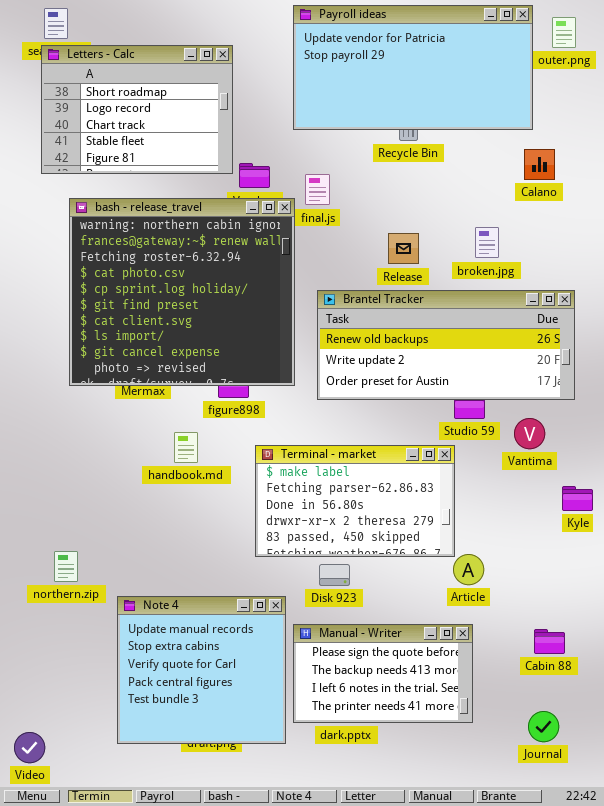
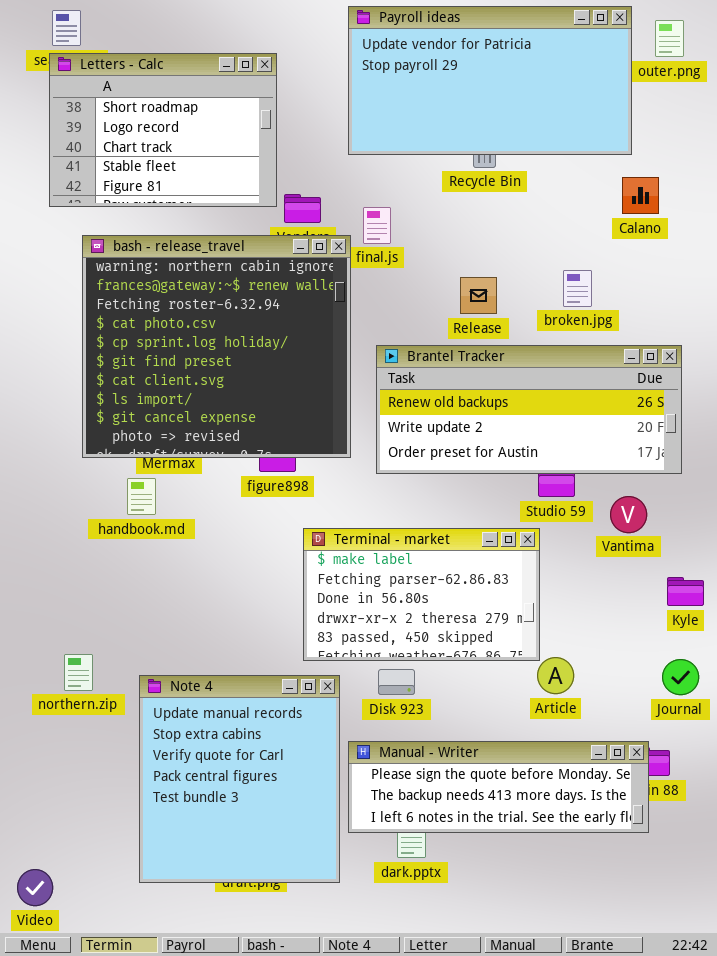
handbook.md: [174,432,198,463] -> [127,478,156,515], moved
Note 4: [117,596,286,744] -> [139,675,340,883], resized
Manual - Writer: [293,624,473,723] -> [348,741,649,833], resized
Journal: [528,711,559,742] -> [662,659,699,695], moved

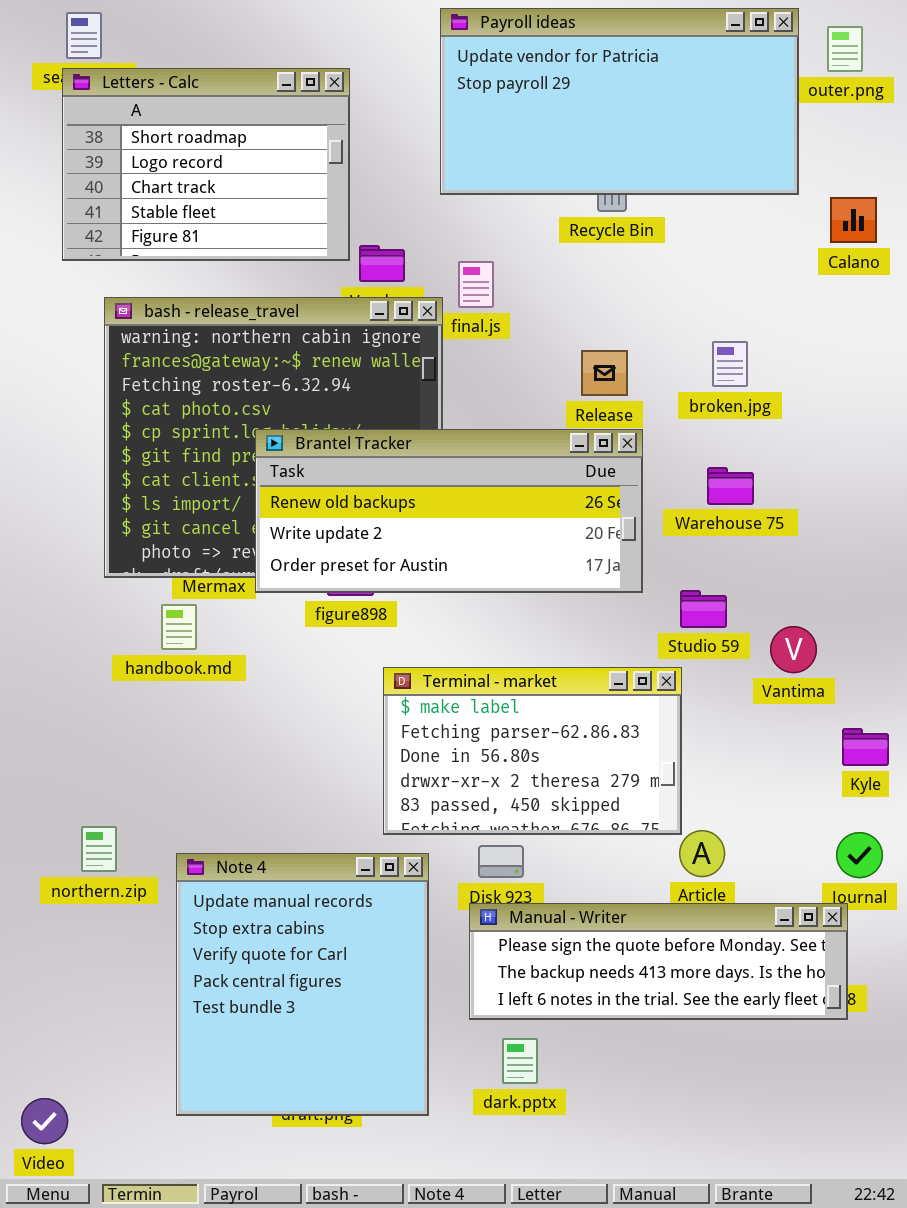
Calano: [622,177,659,214] -> [830,197,877,243], moved
Brantel Tracker: [376,345,682,474] -> [255,429,643,593], moved
Manual - Writer: [348,741,649,833] -> [469,903,848,1020], moved

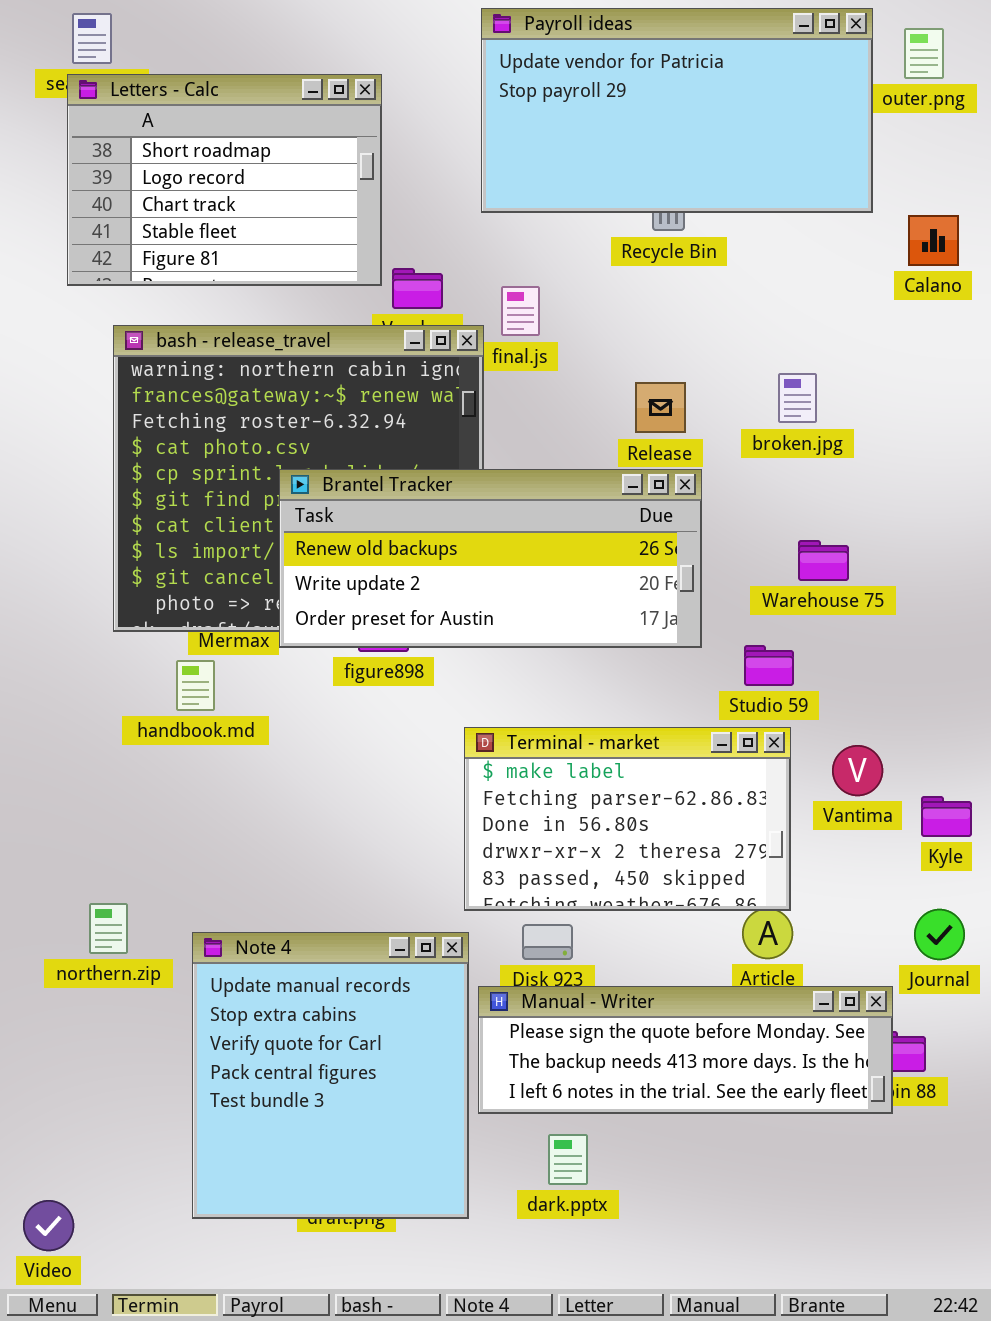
Warehouse 75: [707,467,754,505] -> [798,540,849,581], moved
Vantima: [770,626,817,673] -> [832,745,883,796], moved
Terminal - market: [383,667,682,835] -> [464,727,791,911], moved
Manual - Writer: [469,903,848,1020] -> [478,986,893,1114], moved

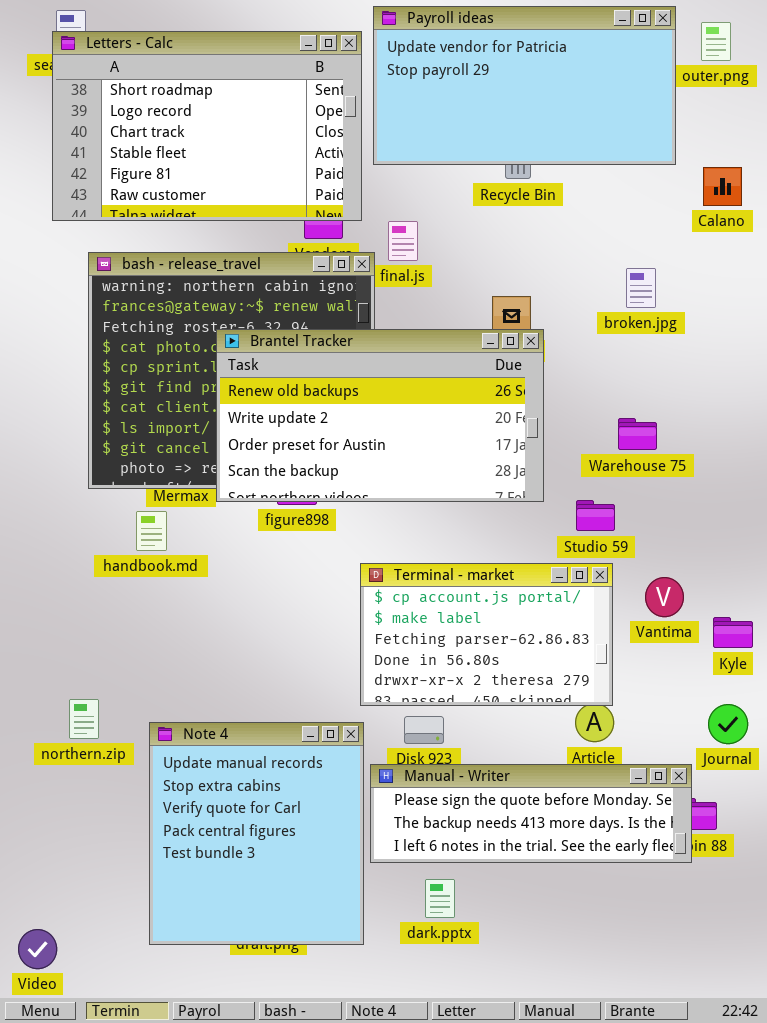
Letters - Calc: [67,74,382,286] -> [52,31,362,221], resized
broken.jpg: [778,373,817,423] -> [626,268,656,308], moved
Brantel Tracker: [279,469,702,648] -> [216,329,544,502], resized
Terminal - market: [464,727,791,911] -> [360,563,613,706], scrolled up 1 row

